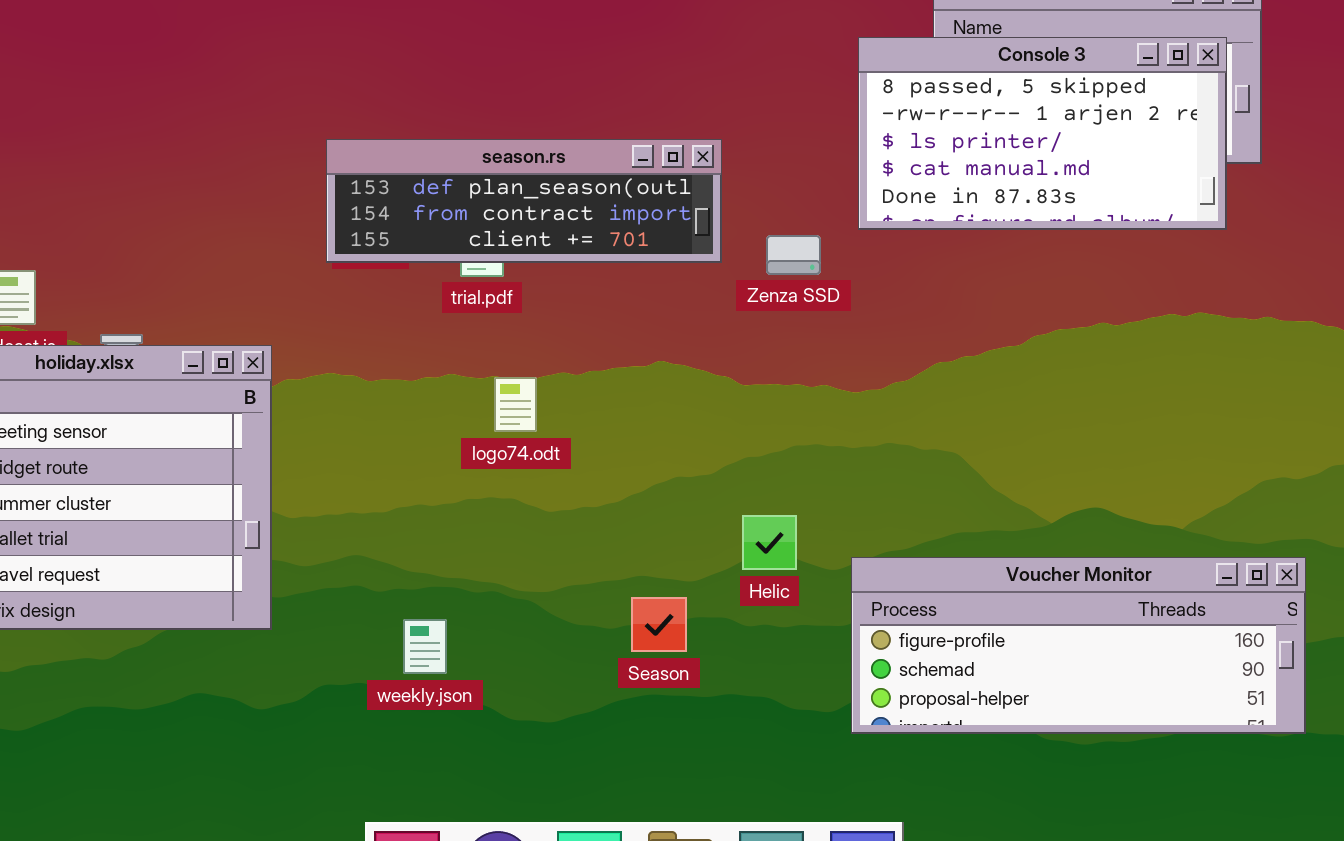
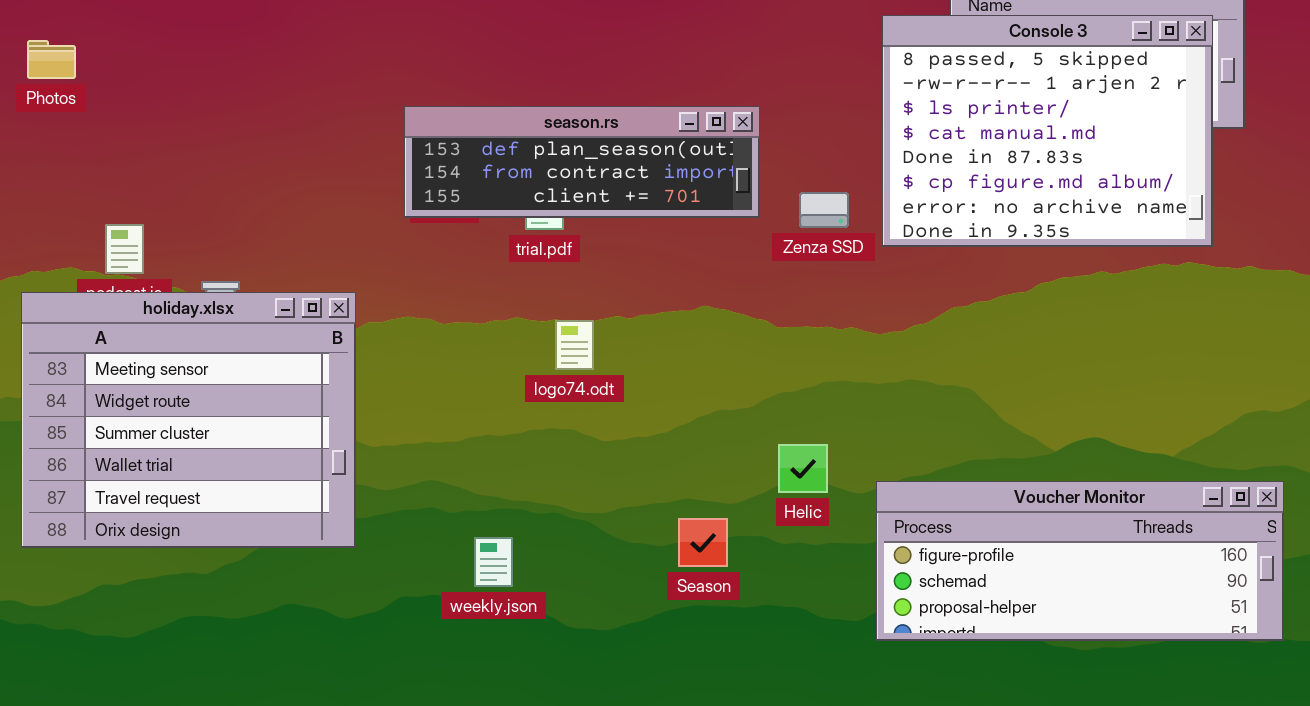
Console 3: [858,37,1227,230] -> [882,15,1213,247], resized

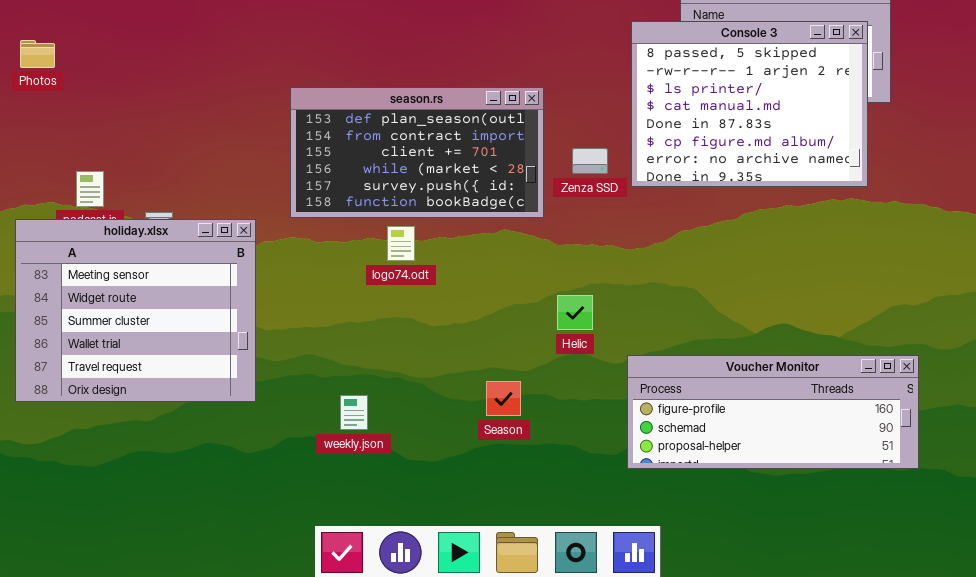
season.rs: [404,106,760,218] -> [290,87,544,218], resized
logo74.odt: [555,320,594,370] -> [387,226,415,261], moved
Helic: [778,444,828,493] -> [557,295,593,330], moved

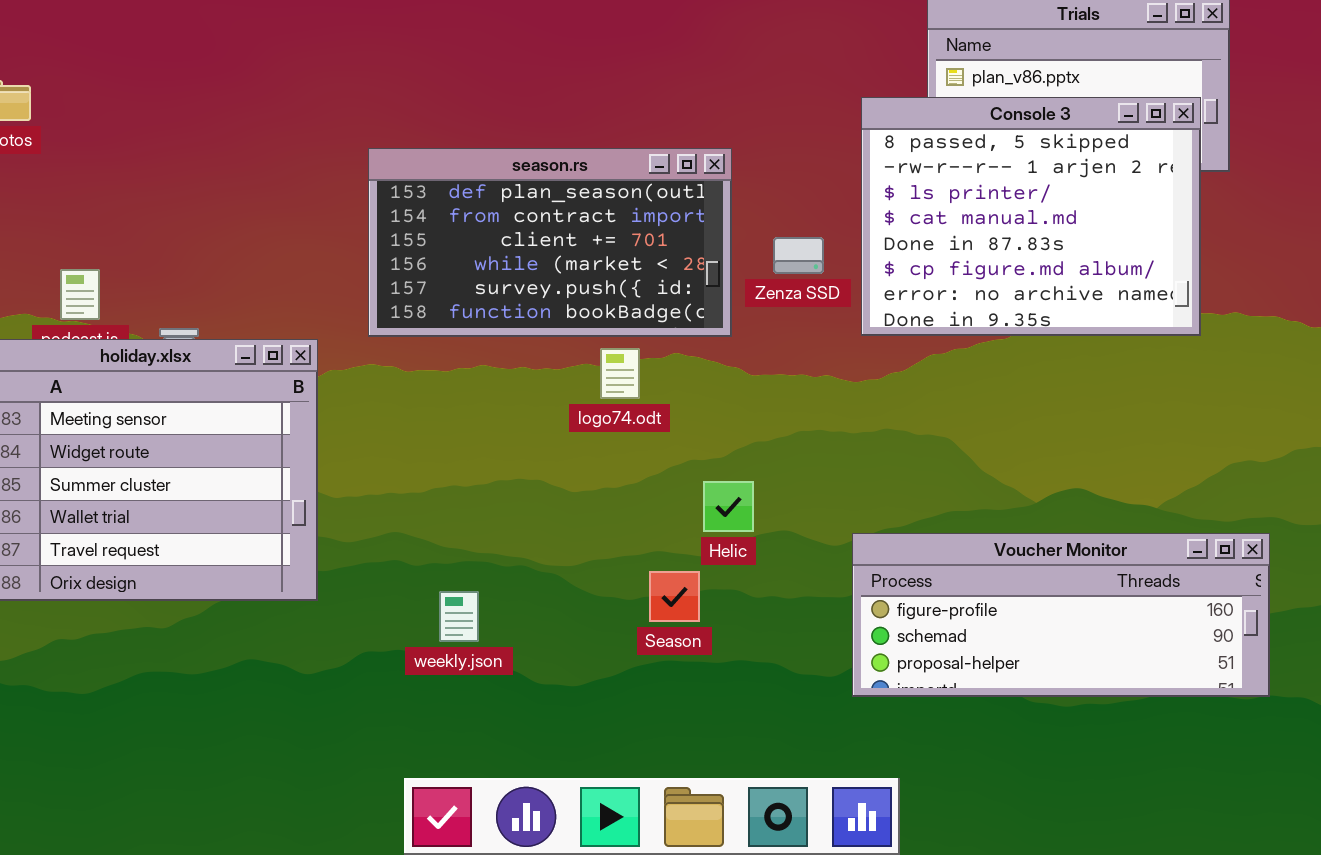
Console 3: [631,21,868,187] -> [861,97,1201,336], moved
logo74.odt: [387,226,415,261] -> [600,348,640,399], moved
Helic: [557,295,593,330] -> [703,481,754,532], moved

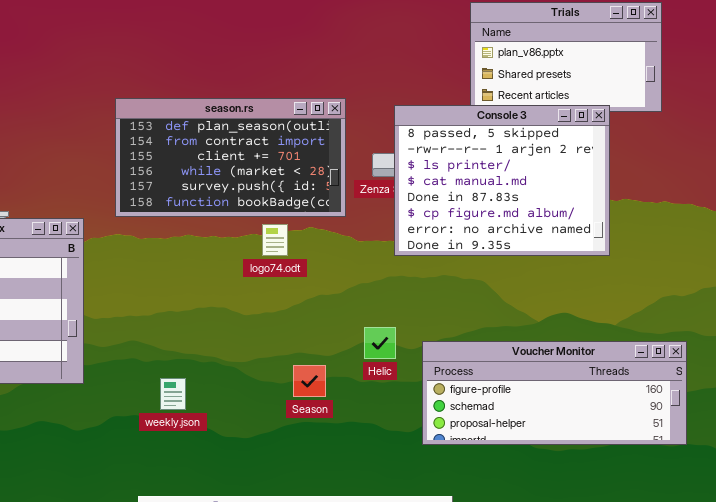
Console 3: [861,97,1201,336] -> [394,105,610,256], moved
Helic: [703,481,754,532] -> [364,327,396,359], moved

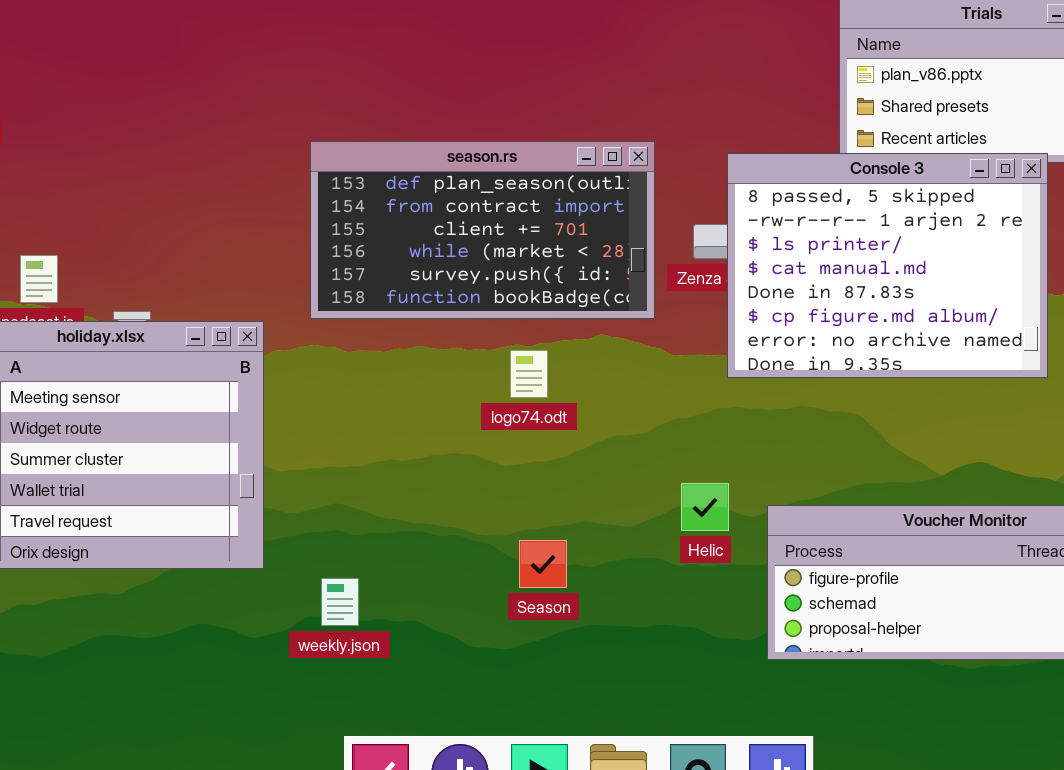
logo74.odt: [262,224,288,256] -> [510,350,548,398], moved
Season: [293,365,326,397] -> [519,540,567,588], moved
weekly.json: [160,378,186,410] -> [321,578,359,626], moved

